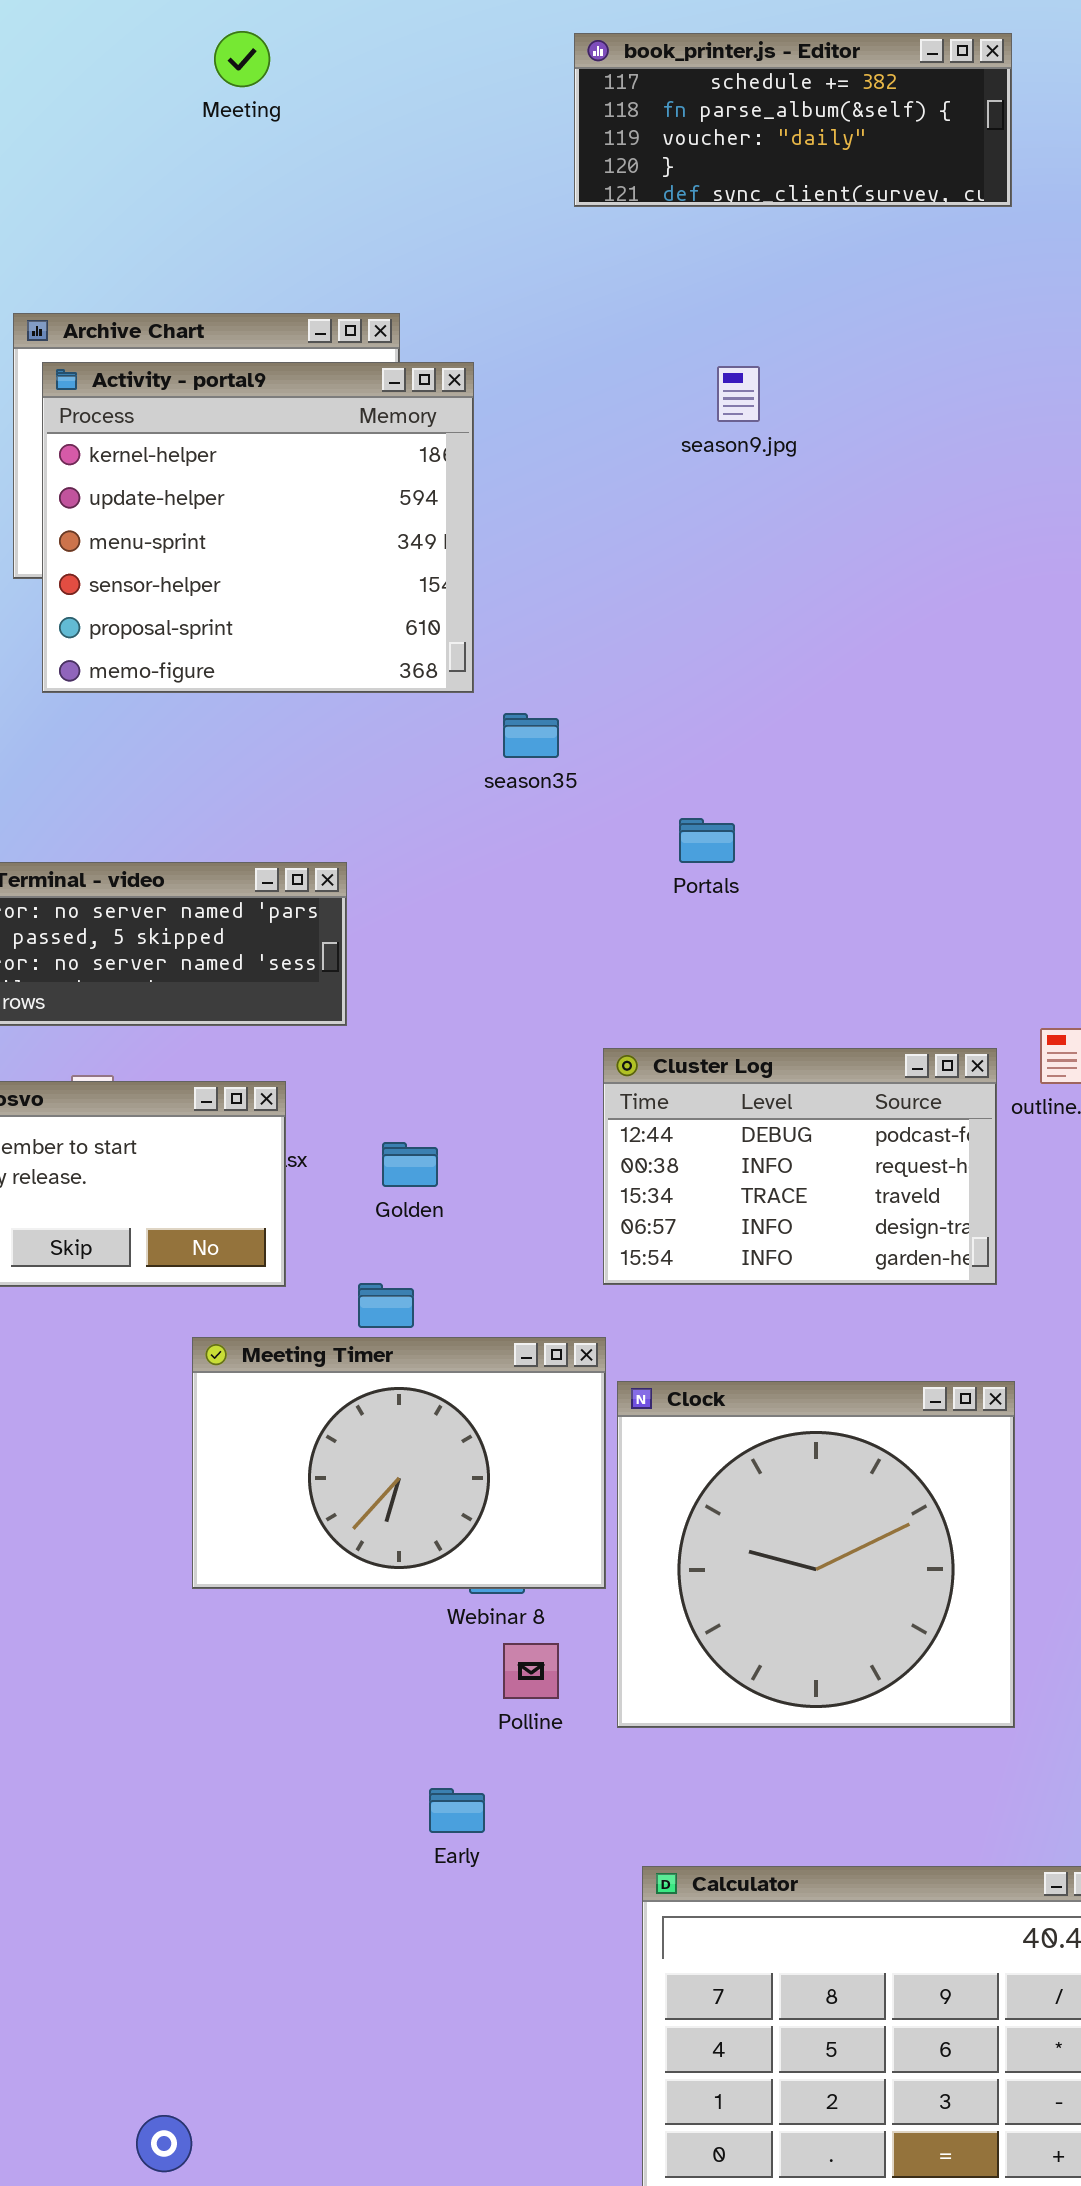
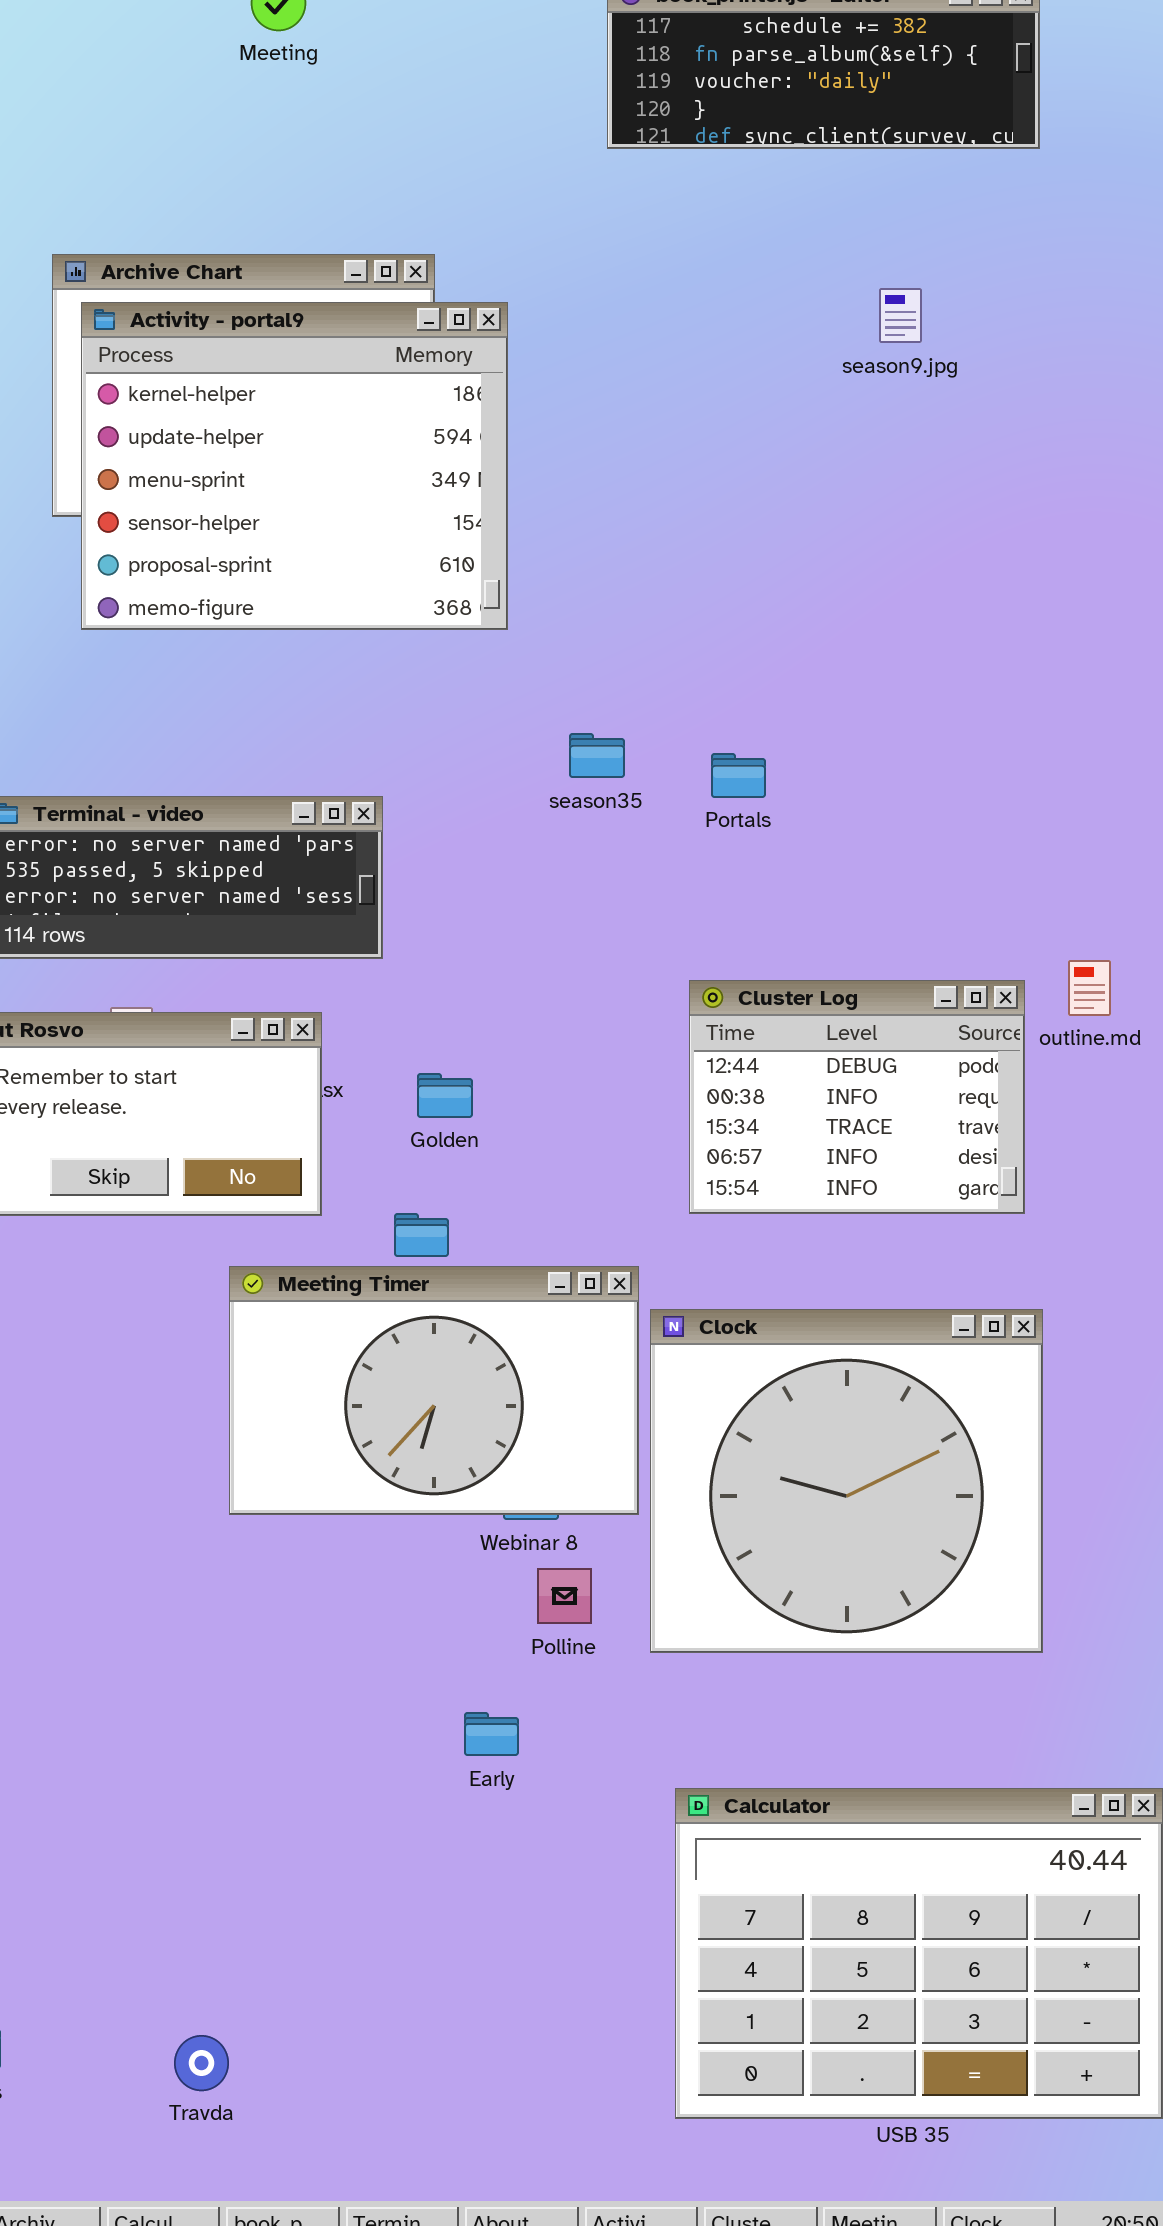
season9.jpg: [717,366,760,422] -> [879,288,922,343], moved
season35: [503,713,559,758] -> [569,733,625,778], moved
Cluster Log: [603,1048,997,1285] -> [689,980,1025,1214], resized

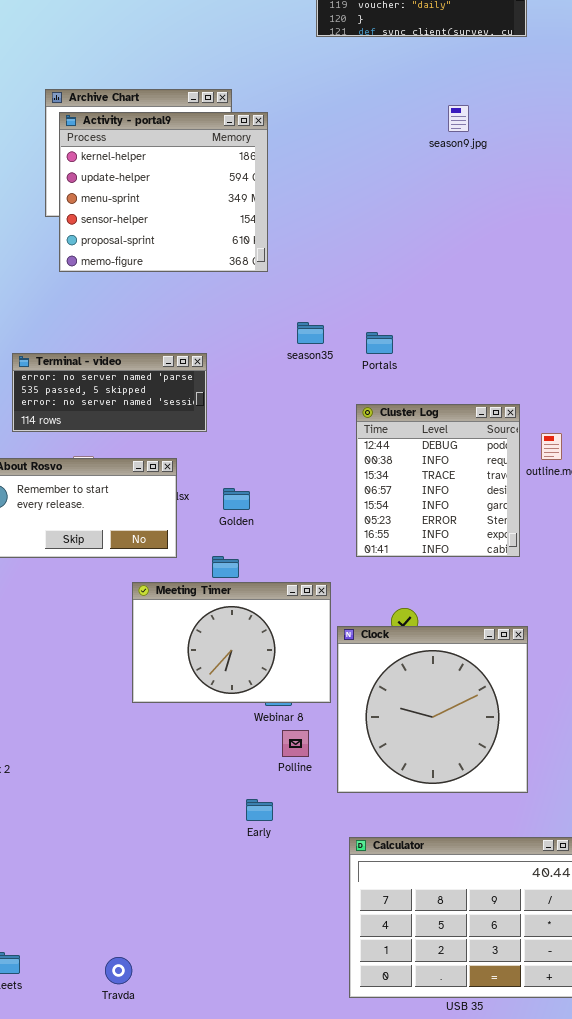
Cluster Log: [689,980,1025,1214] -> [356,404,520,557], resized
Clock: [650,1309,1043,1653] -> [337,626,528,793], moved

